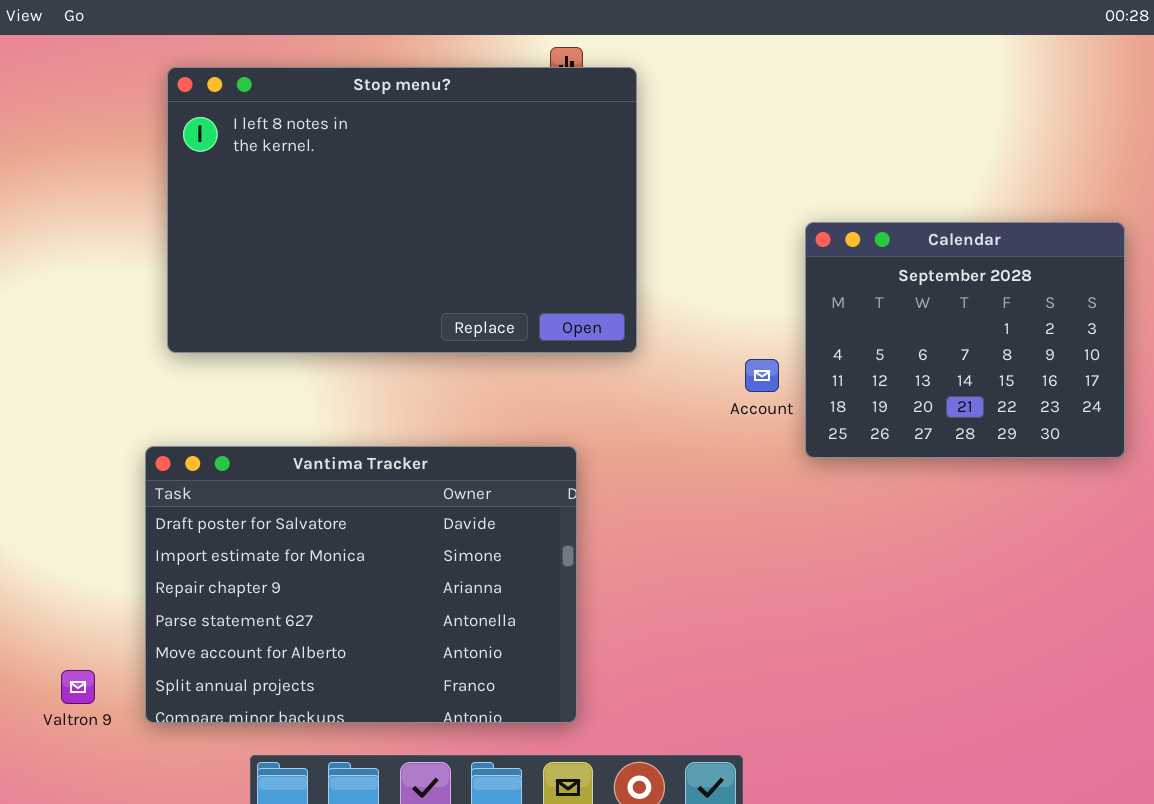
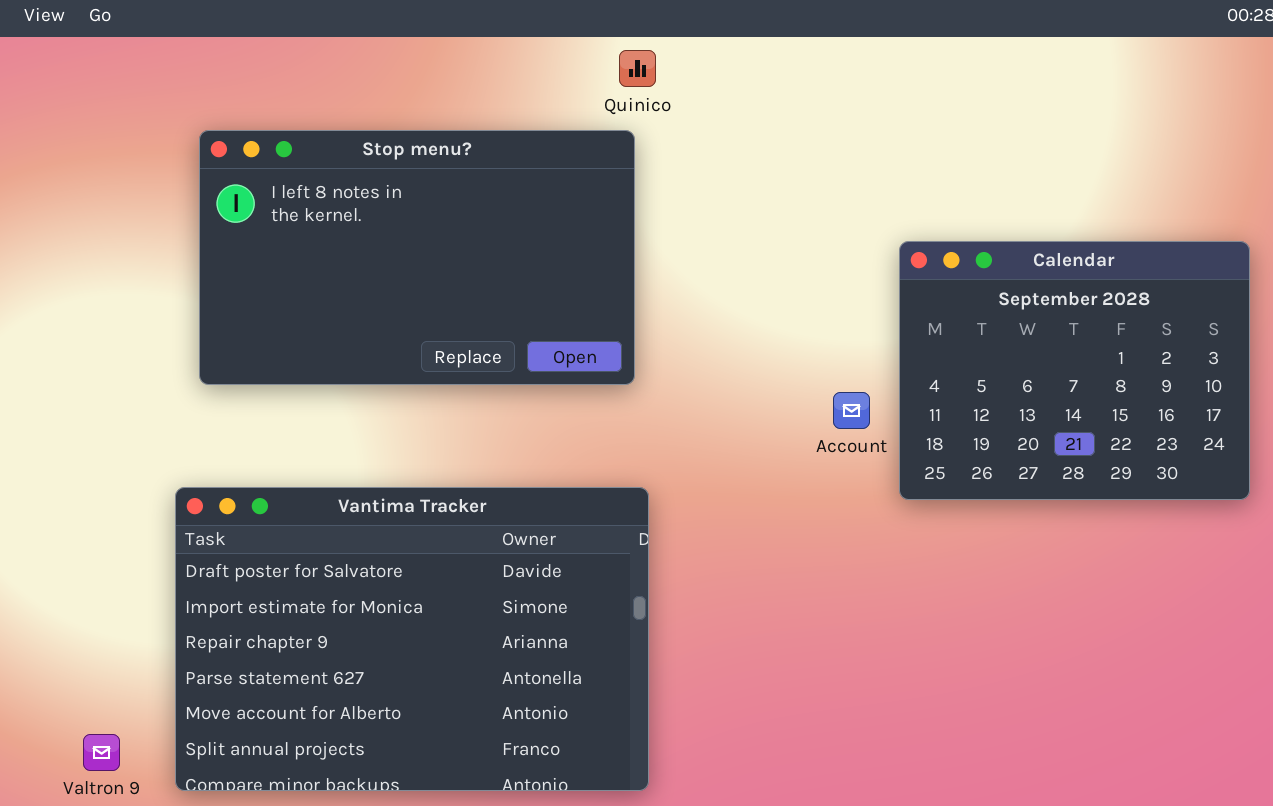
Stop menu?: [167,67,637,353] -> [199,130,635,385], resized

